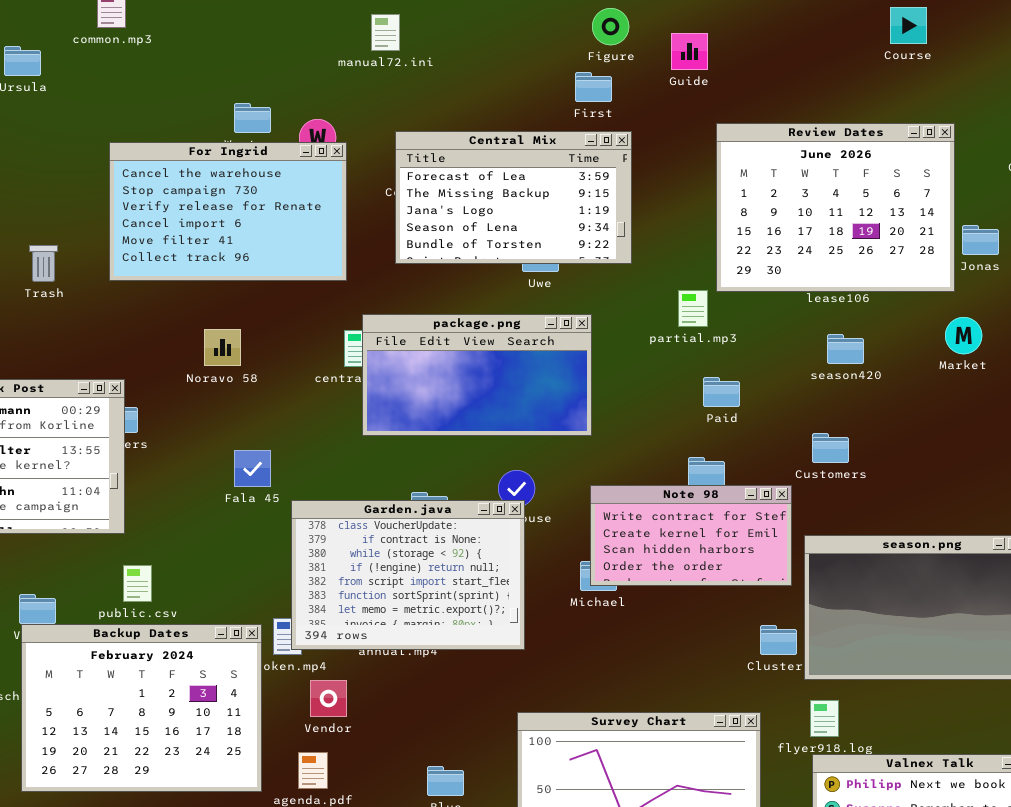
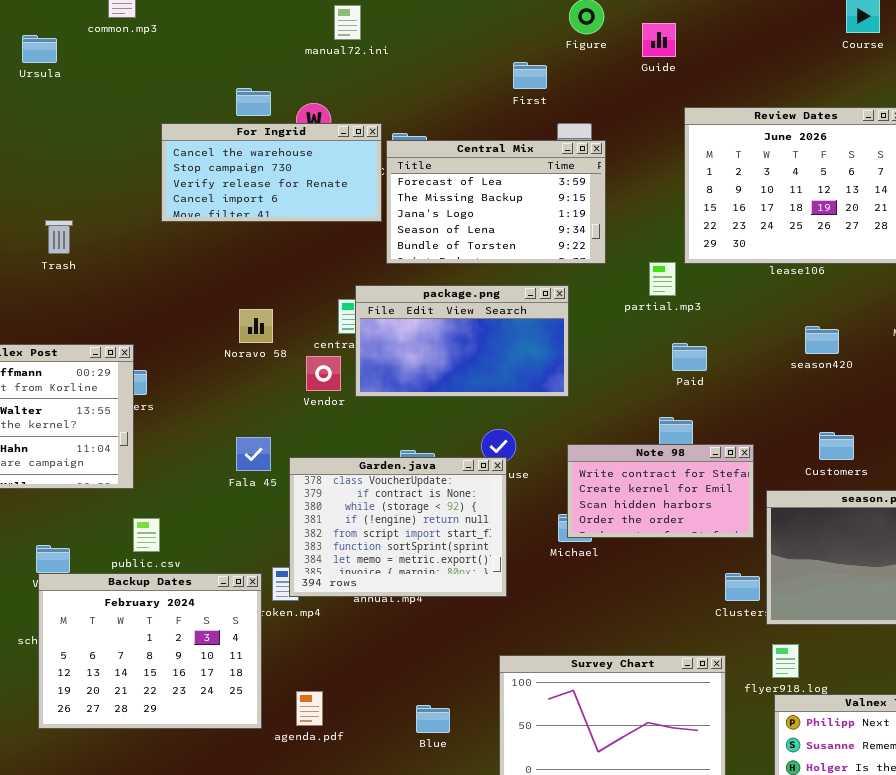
manual72.ini: [371,14,400,51] -> [334,5,361,40], moved
First: [575,72,612,102] -> [513,62,547,89], moved
Central Mix: [395,131,632,264] -> [386,140,606,264], moved
For Ingrid: [109,142,347,281] -> [161,123,382,222], moved, resized
Noravo 58: [204,329,241,366] -> [239,309,273,343], moved
season420: [827,334,864,364] -> [805,326,839,354], moved
Customers: [812,433,849,463] -> [819,432,854,460], moved
Fala 45: [234,450,271,487] -> [236,437,271,471], moved
Vendor: [310,680,347,717] -> [306,356,341,391], moved

